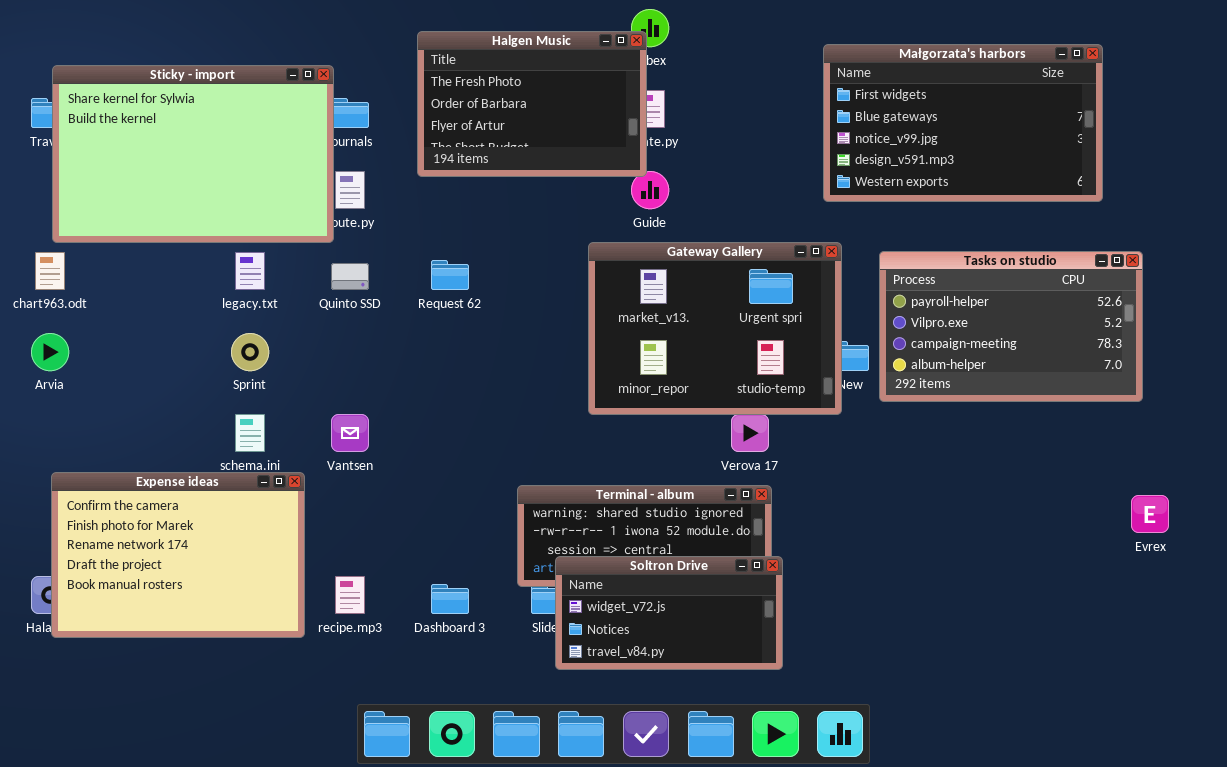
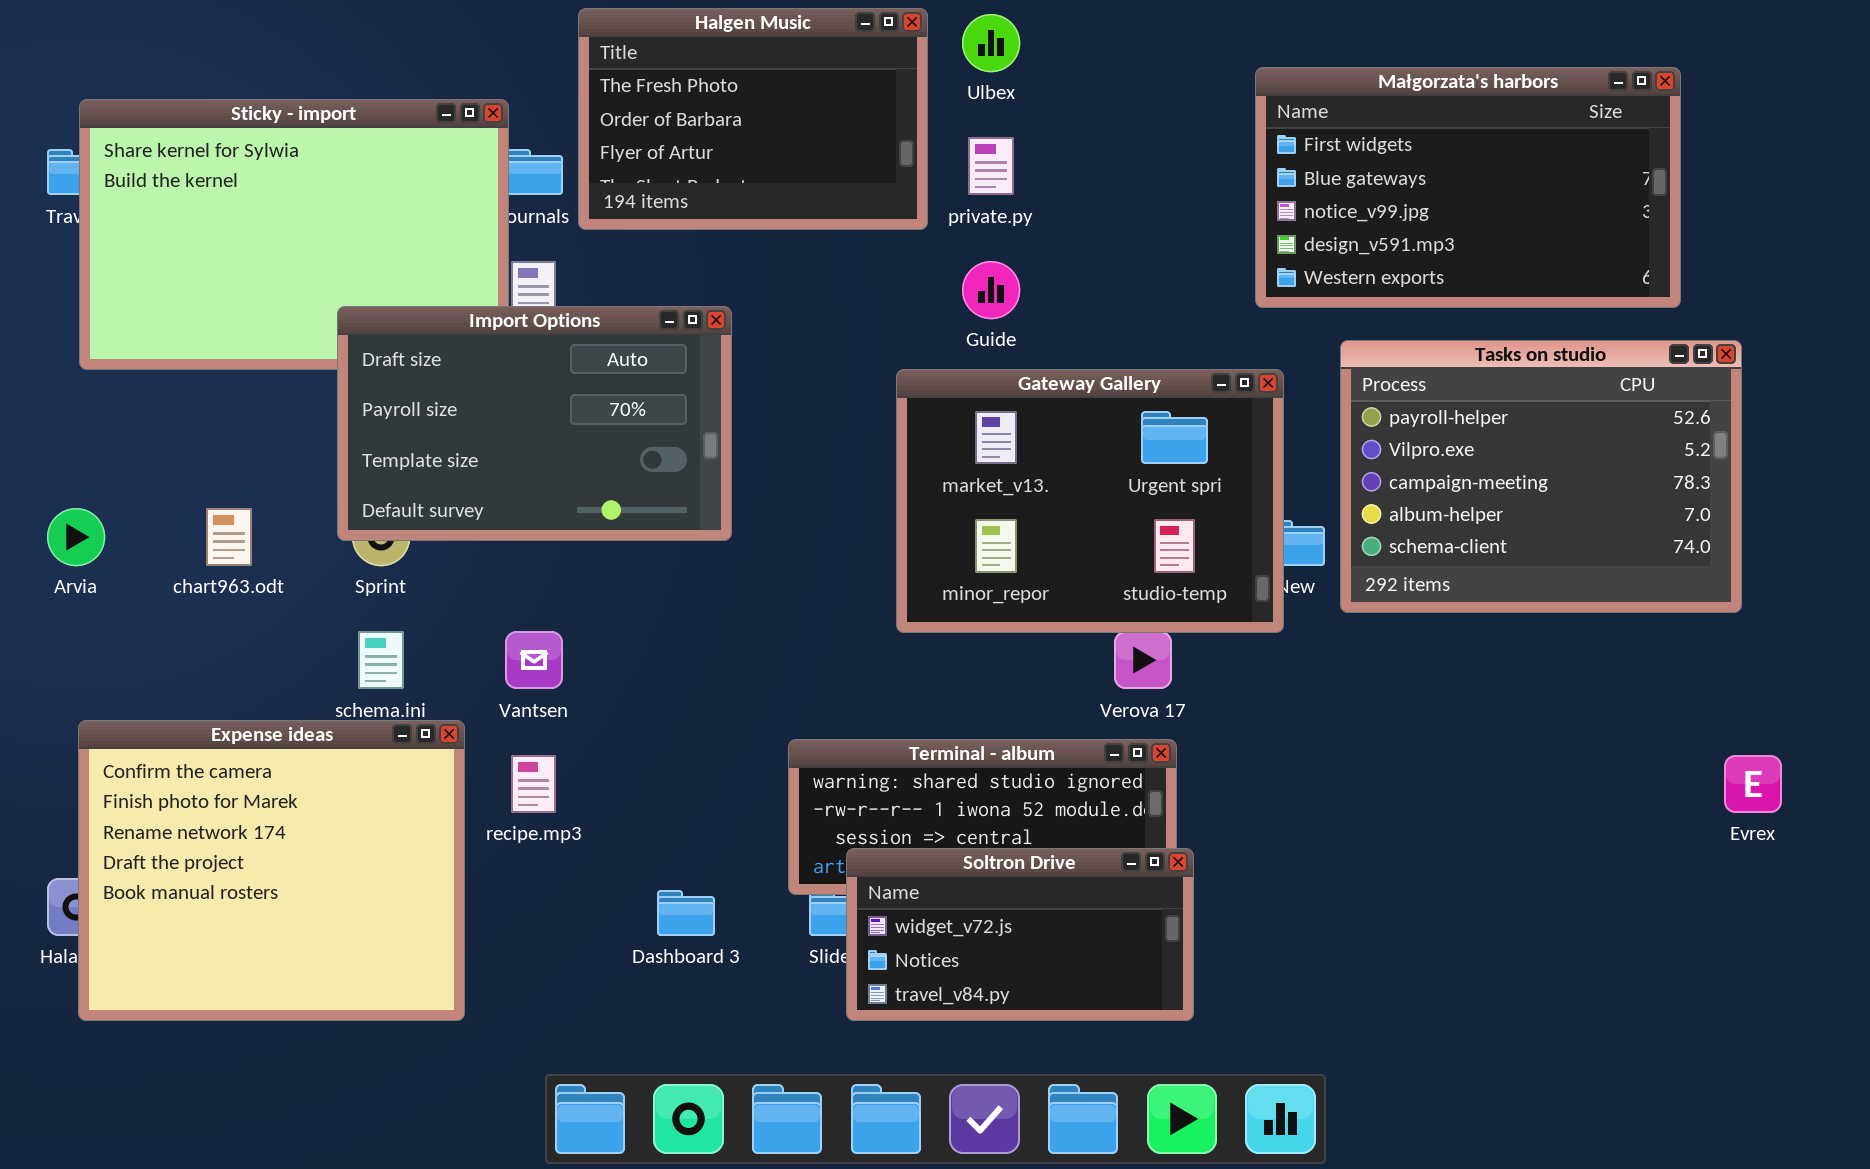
Halgen Music: [417,31,647,177] -> [578,8,928,230], moved
Import Options: none -> [337,306,732,541], opened
Tasks on studio: [879,251,1143,402] -> [1340,340,1742,613], resized
chart963.odt: [35,252,65,290] -> [206,508,252,566], moved
Expense ideas: [51,472,305,638] -> [78,720,465,1021], resized
recipe.mp3: [335,576,365,614] -> [511,755,556,813], moved

